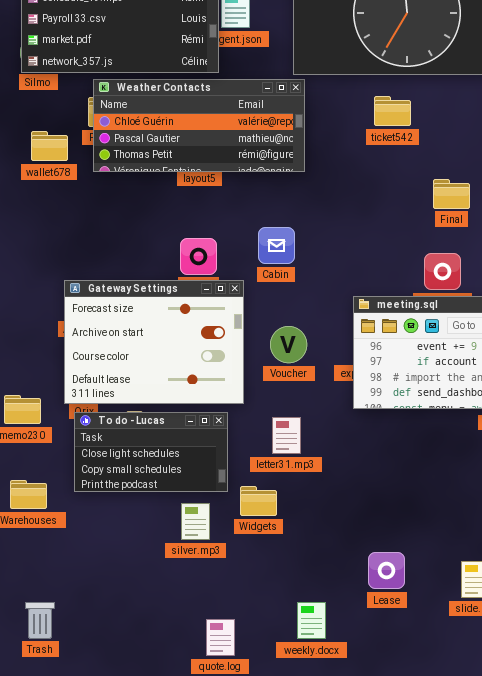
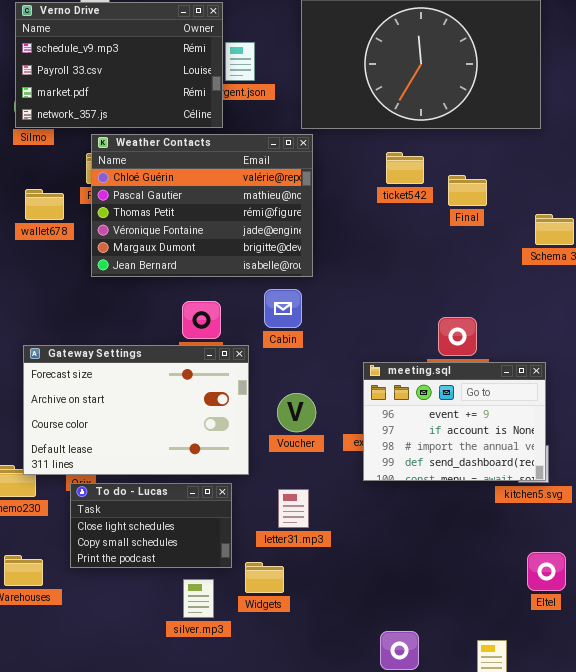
Weather Contacts: [93,79,305,172] -> [91,134,313,277], resized
Final: [433,179,470,209] -> [448,175,487,206], moved
Gateway Settings: [64,280,244,404] -> [23,345,249,475], resized

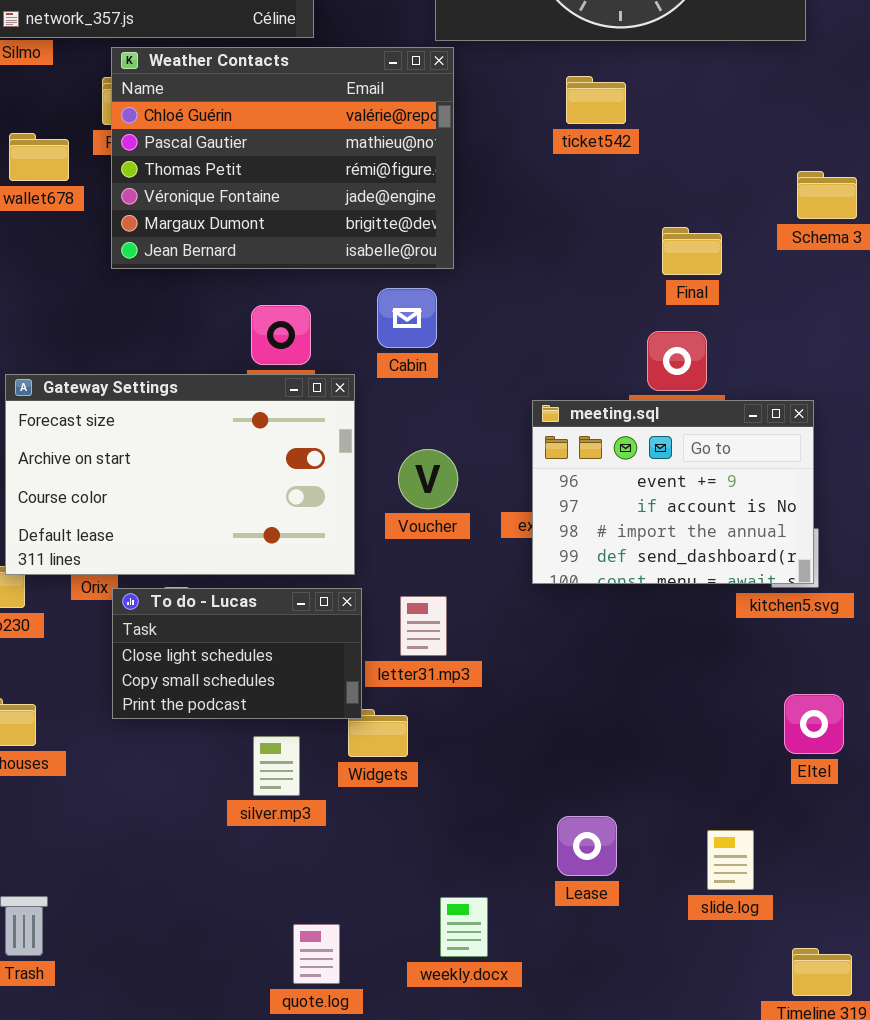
Final: [448,175,487,206] -> [662,227,722,275], moved
To do - Lucas: [70,483,232,568] -> [112,588,362,719], moved

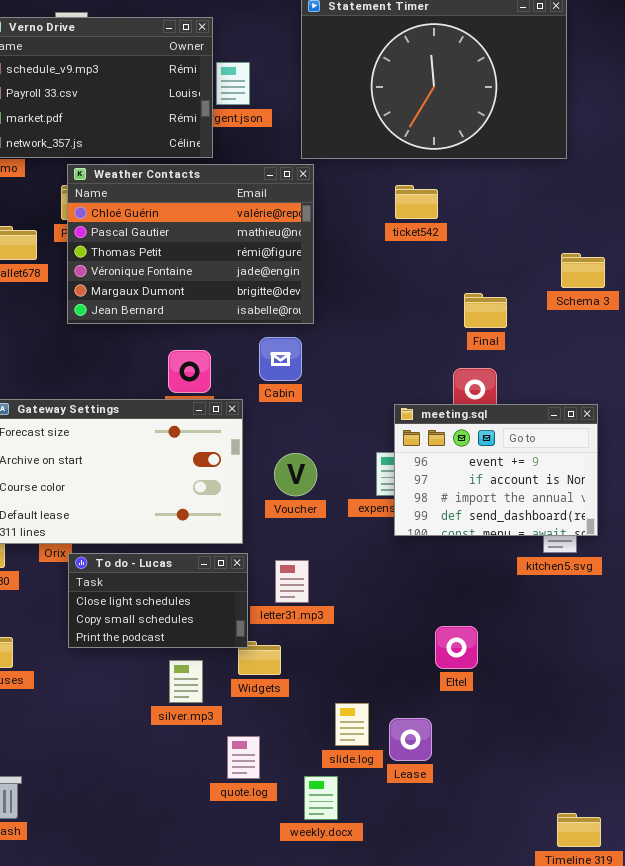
meeting.sql: [532,400,814,584] -> [394,404,598,536], moved
Eltel: [784,694,844,754] -> [435,626,478,669], moved
slide.log: [707,830,754,890] -> [335,703,369,746], moved
quote.log: [293,924,340,984] -> [227,736,260,779], moved

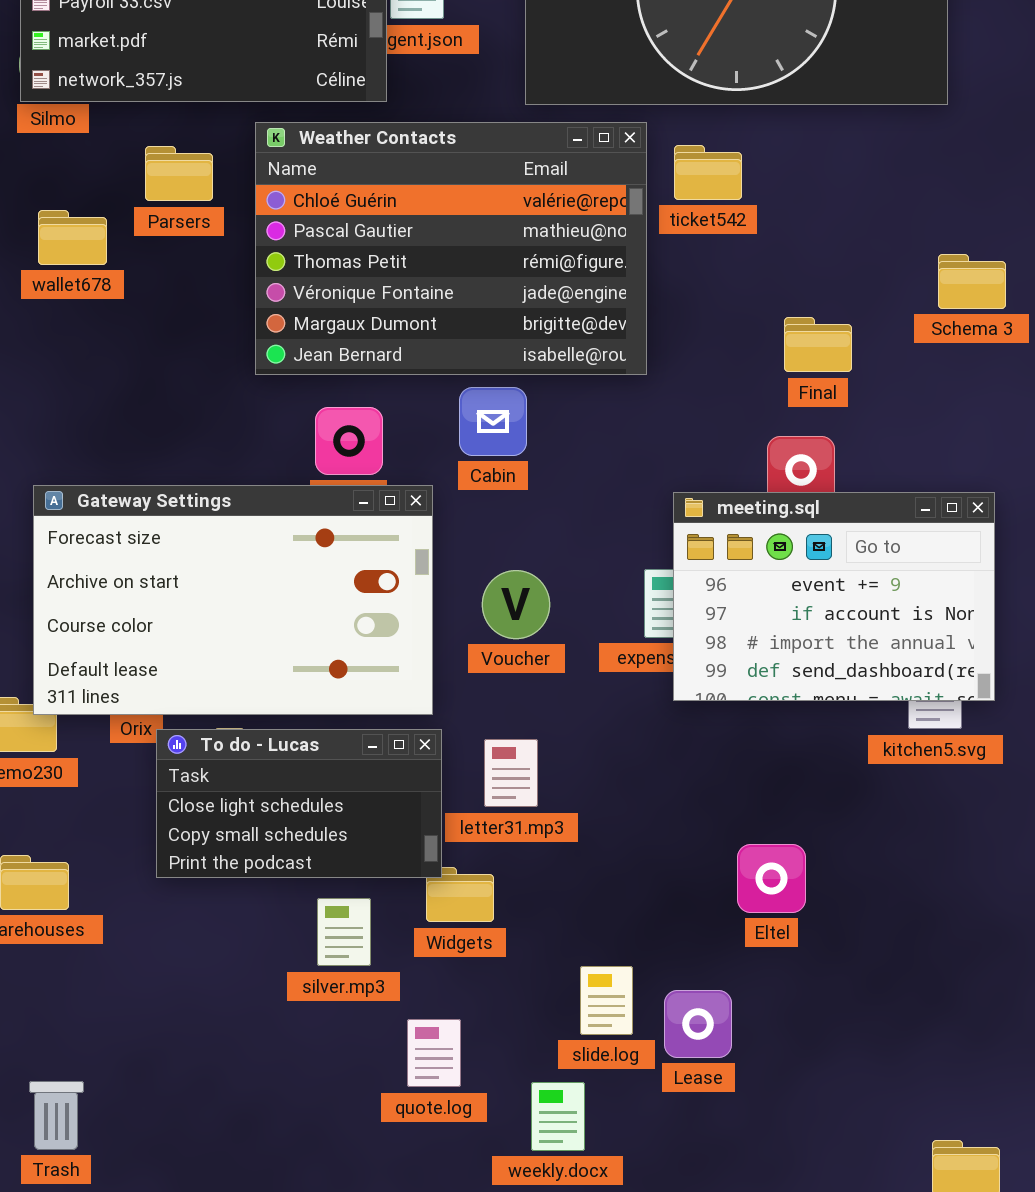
Weather Contacts: [67,164,314,324] -> [255,122,647,375], moved

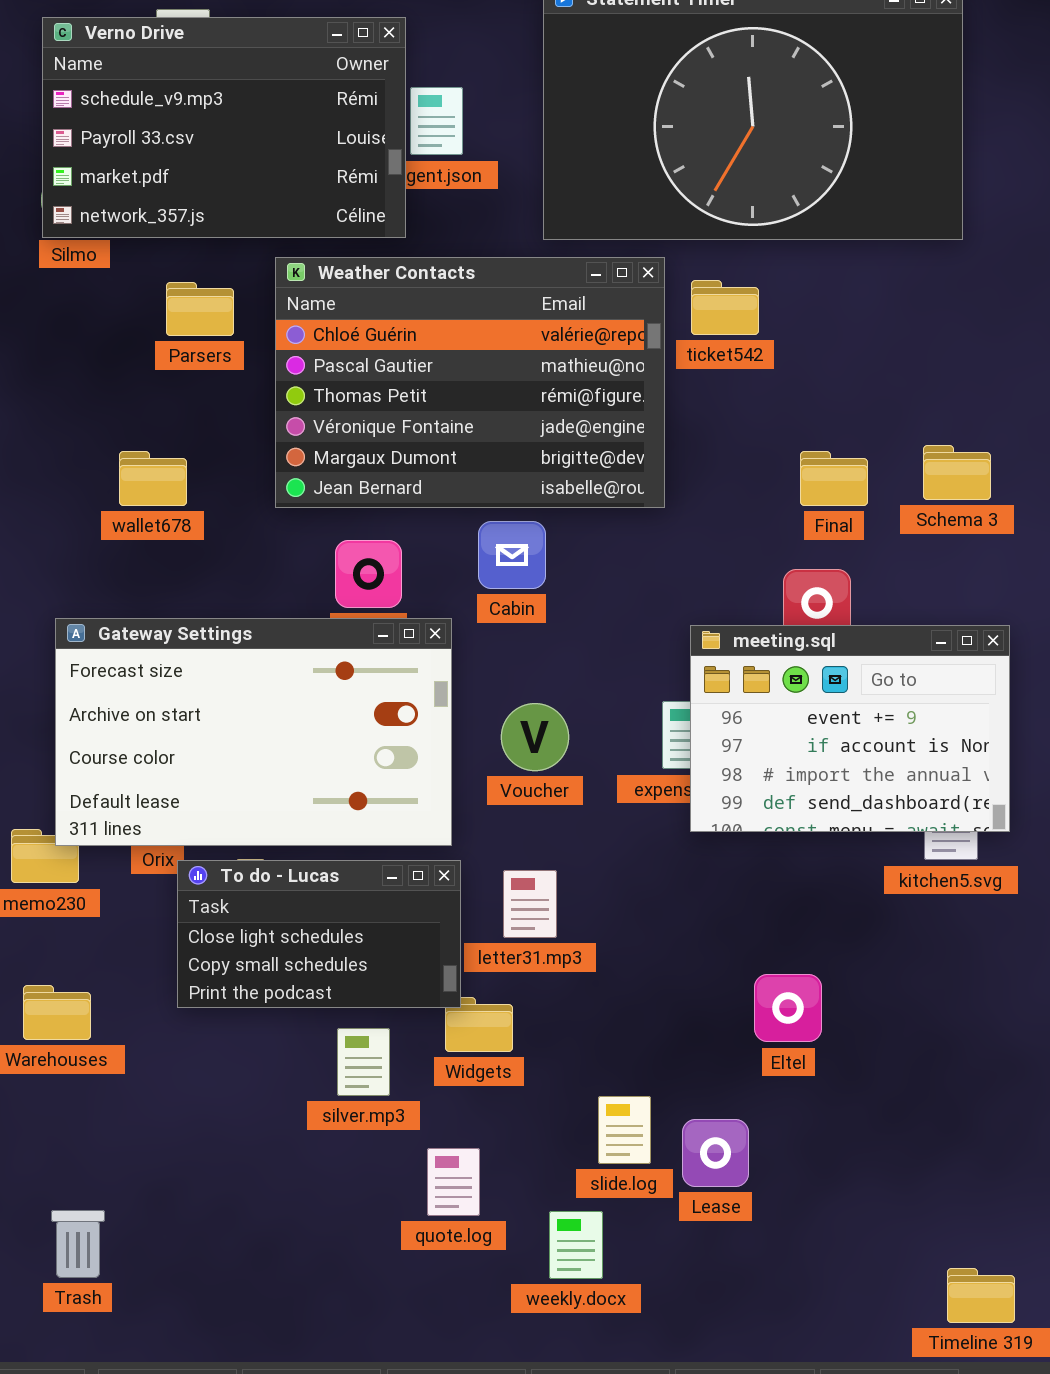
wallet678: [38,210,107,265] -> [119,451,187,506], moved
Schema 3: [938,254,1006,309] -> [923,445,991,500], moved

